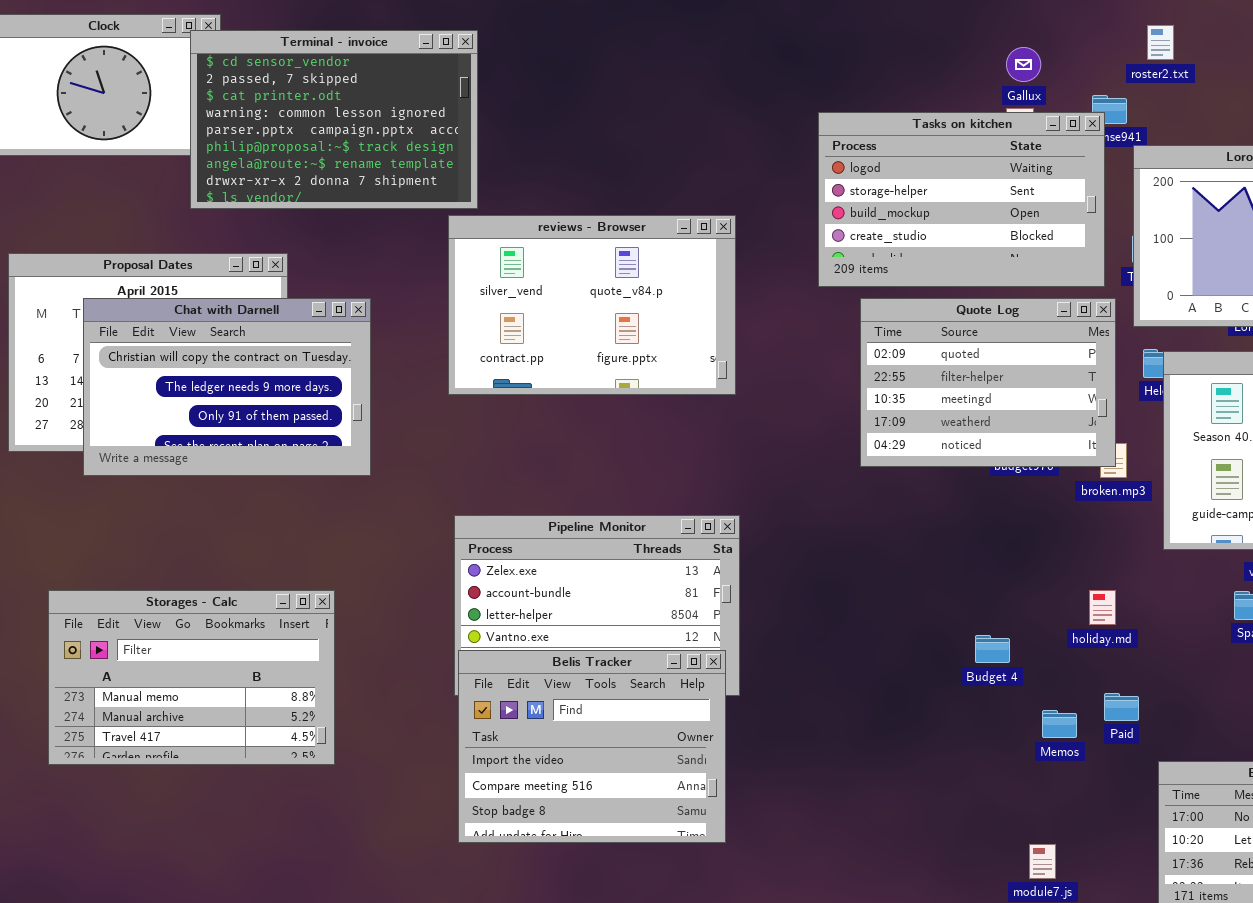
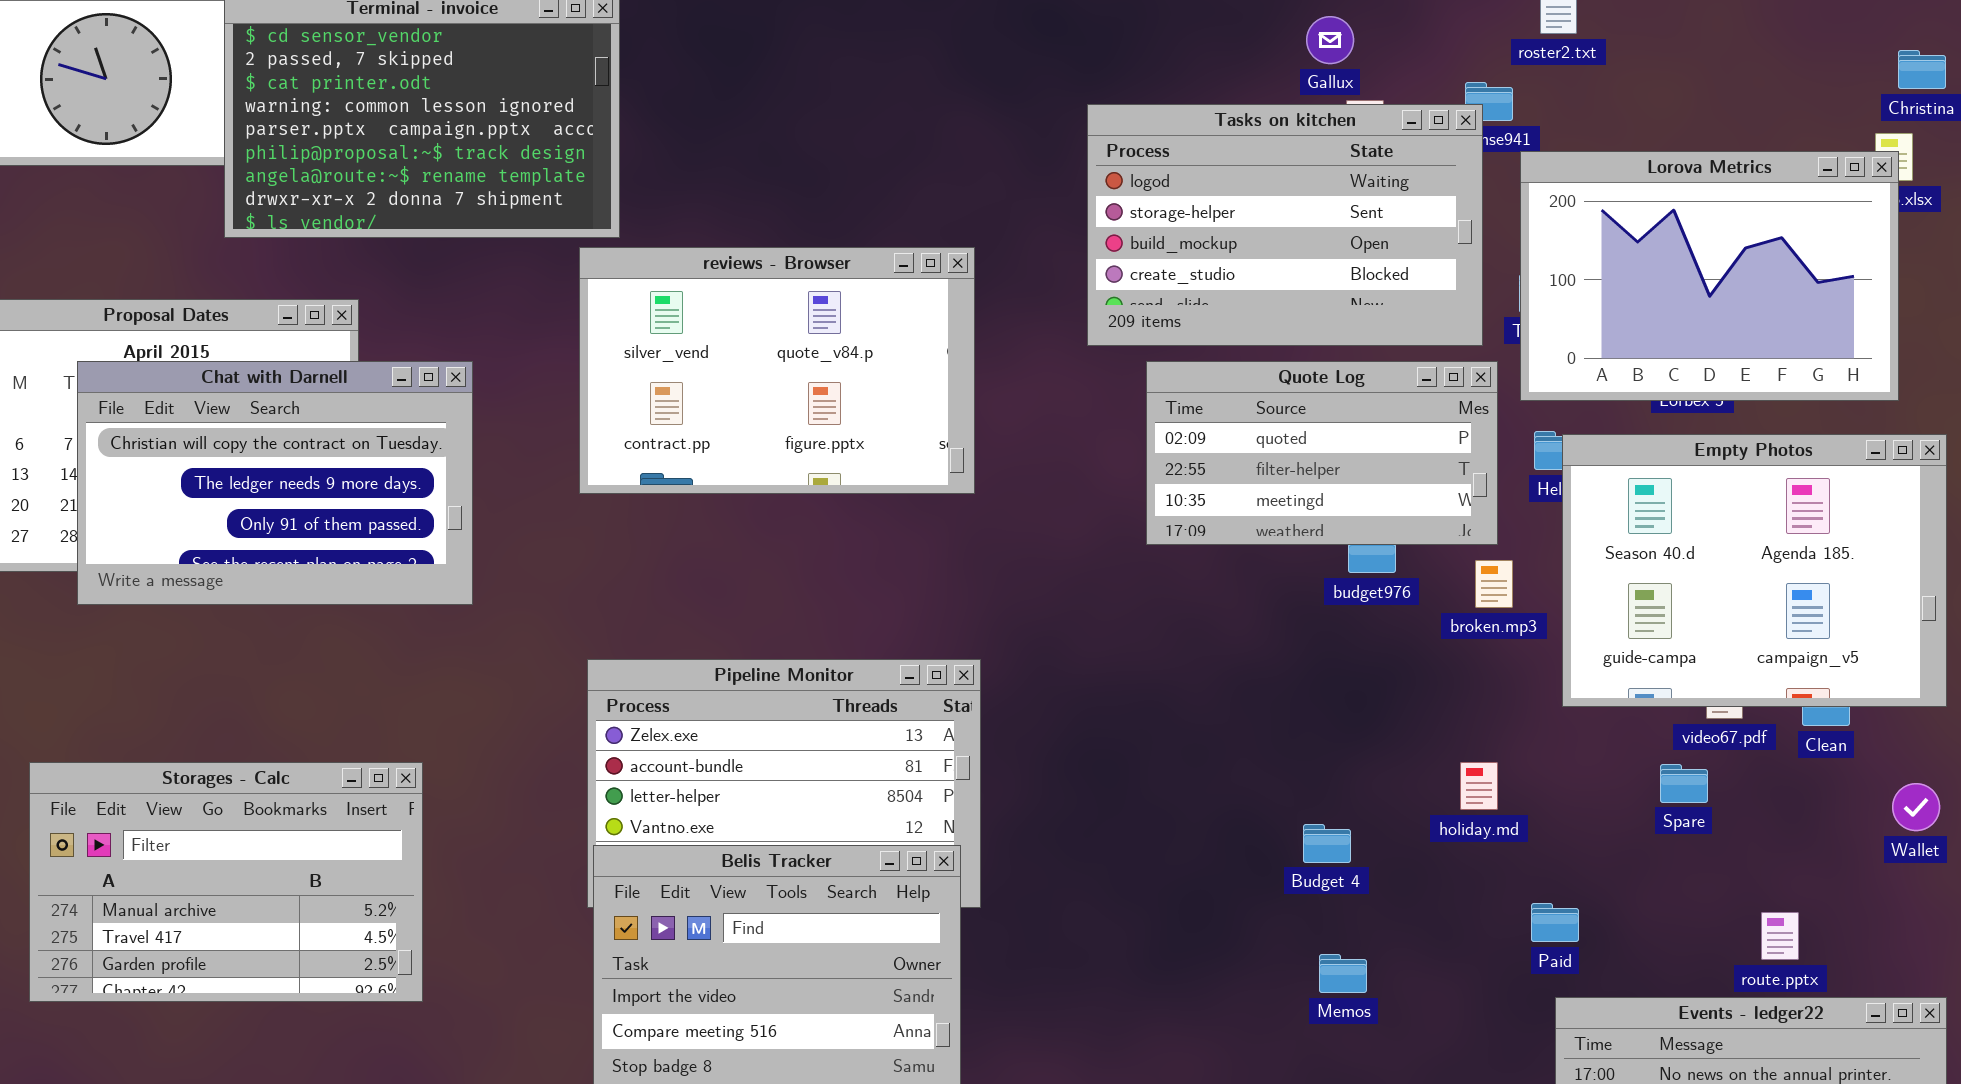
Gallux: [1006,47,1041,82] -> [1306,16,1354,64], moved
Quote Log: [860,298,1116,467] -> [1146,361,1498,545], resized
Storages - Calc: [48,590,335,765] -> [29,762,423,1002], scrolled down 1 row
Paid: [1104,693,1139,721] -> [1531,903,1579,942], moved
Memos: [1042,710,1077,738] -> [1319,954,1367,993], moved

